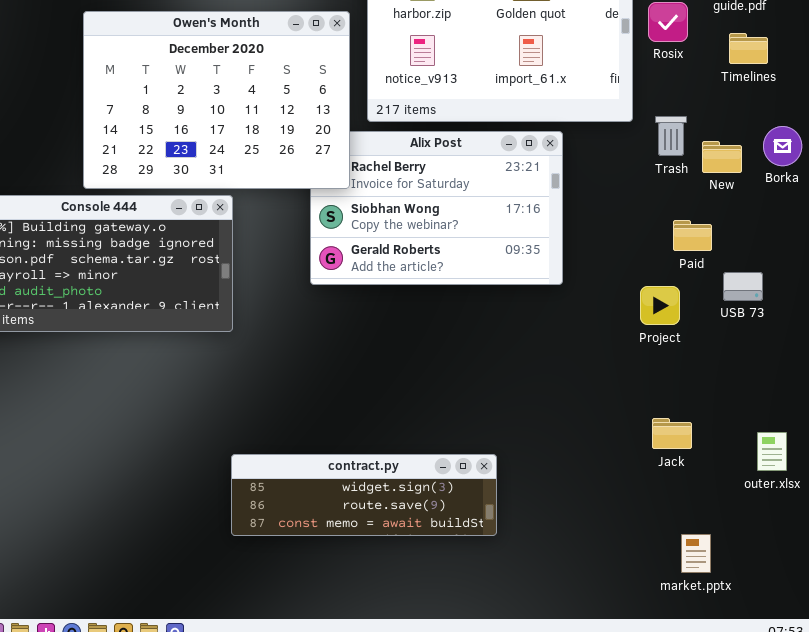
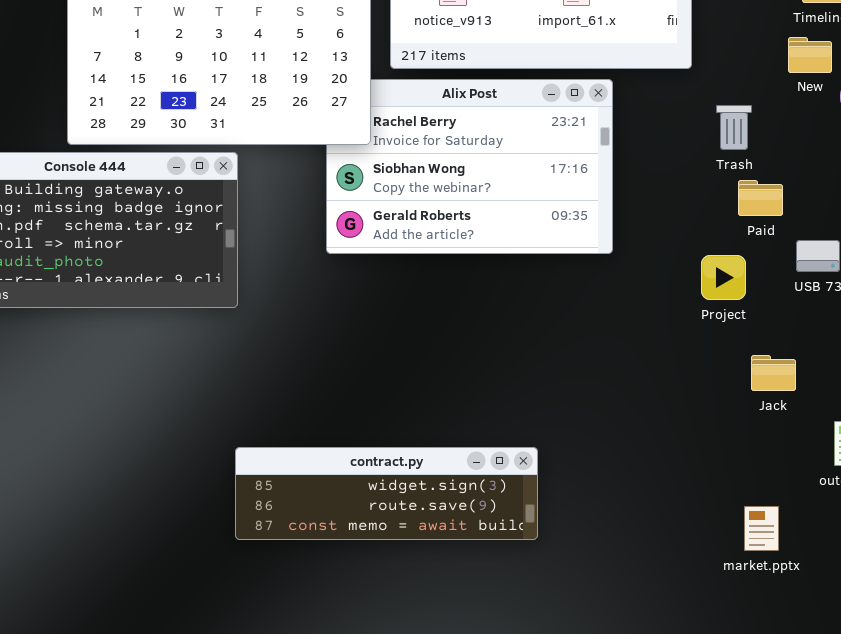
Trash: [655,116,687,156] -> [716,105,752,150], moved
New: [702,141,742,173] -> [788,37,832,73], moved
Jack: [652,418,692,449] -> [751,355,796,391], moved
market.pptx: [681,534,711,573] -> [744,506,779,551], moved

